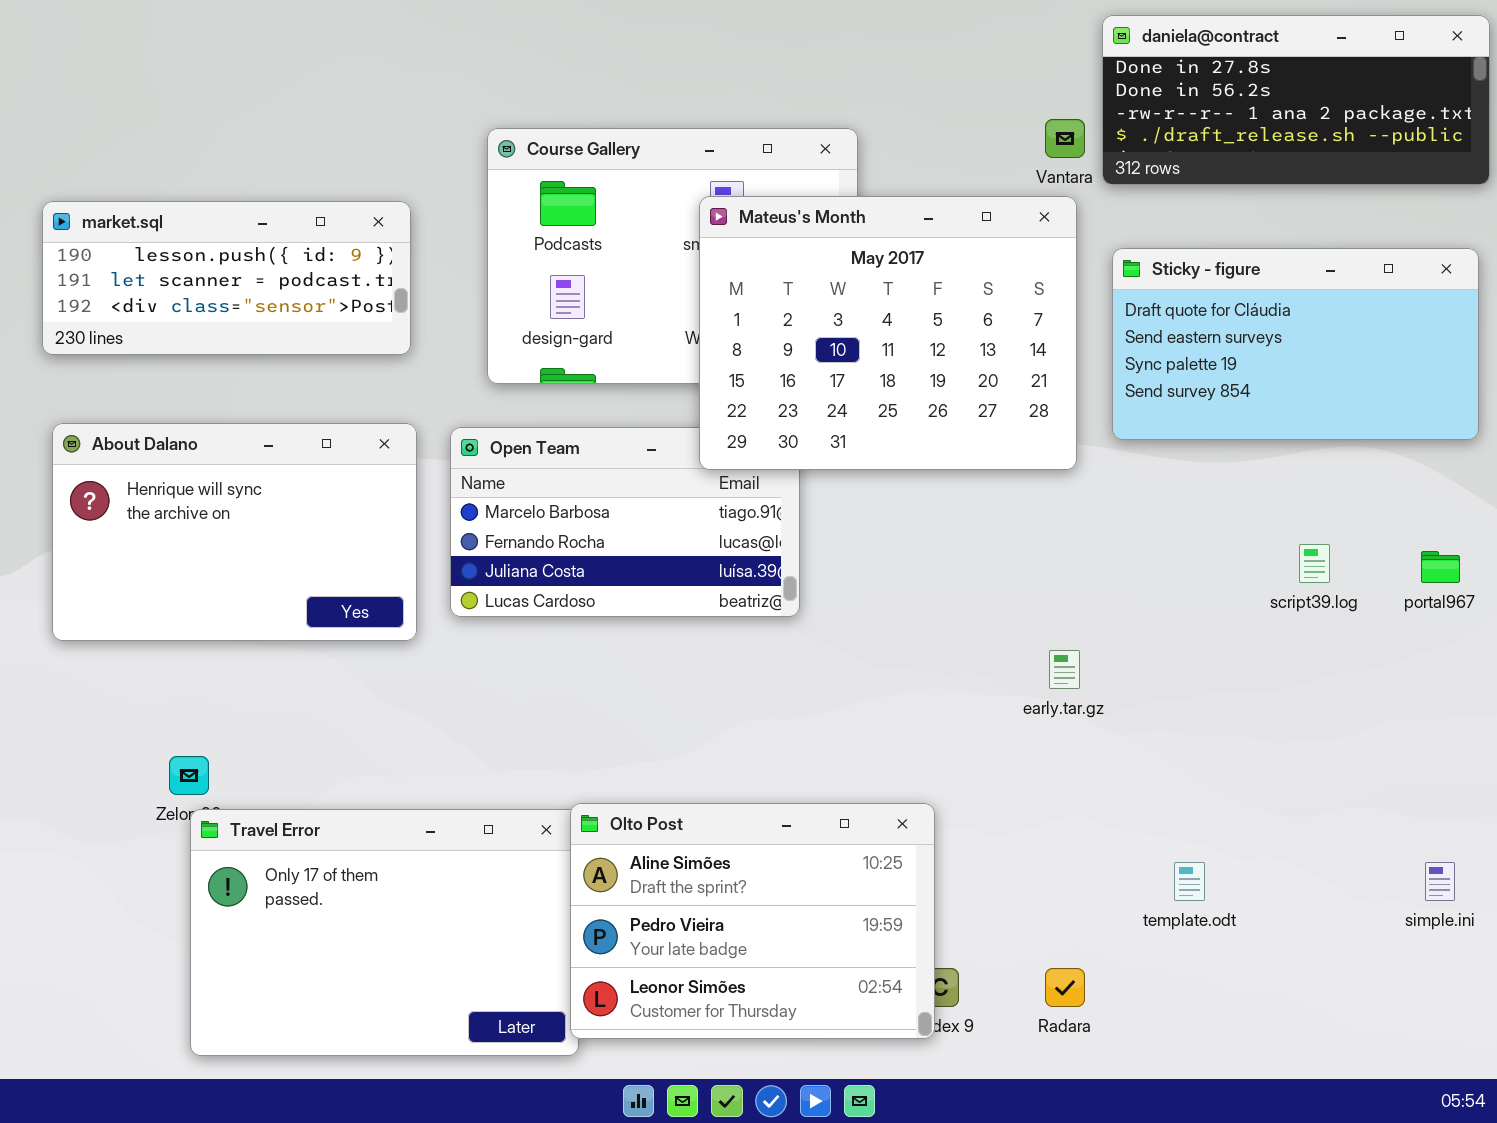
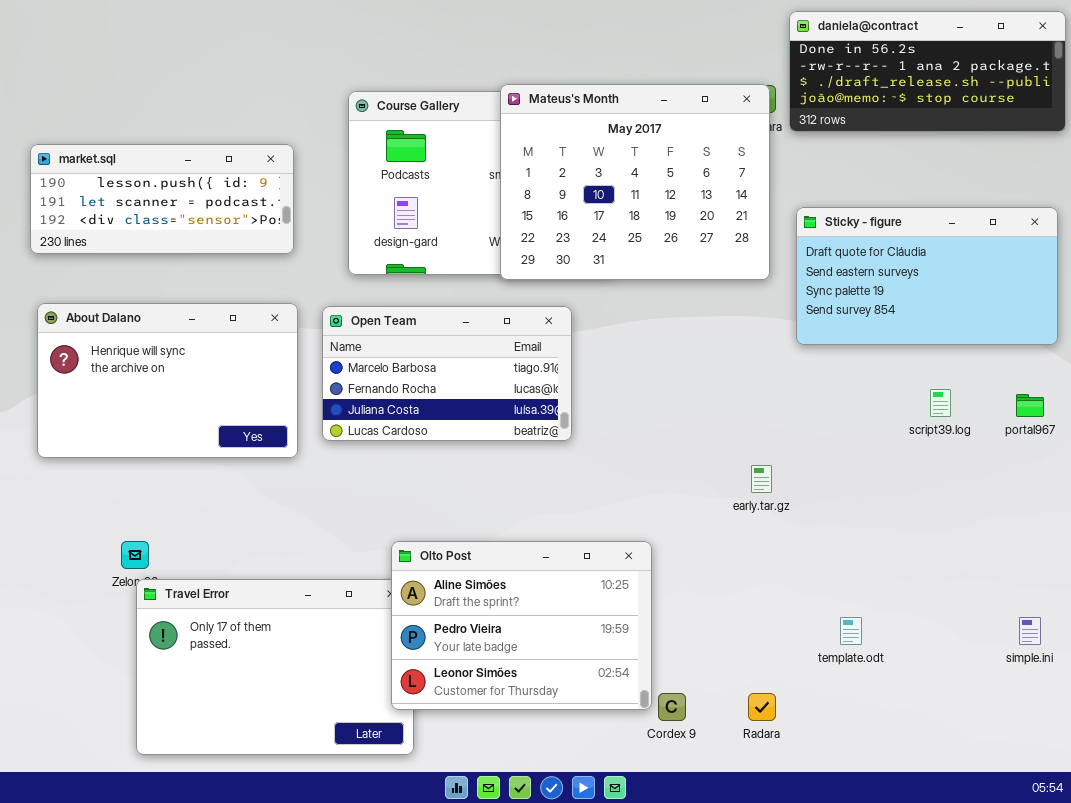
daniela@contract: [1102,15,1490,185] -> [789,11,1066,132], scrolled down 1 row
Mateus's Month: [699,196,1077,470] -> [500,84,770,280], moved
Sticky - figure: [1112,248,1479,440] -> [796,207,1058,345], moved
Olto Post: [570,803,935,1039] -> [391,541,652,710], moved

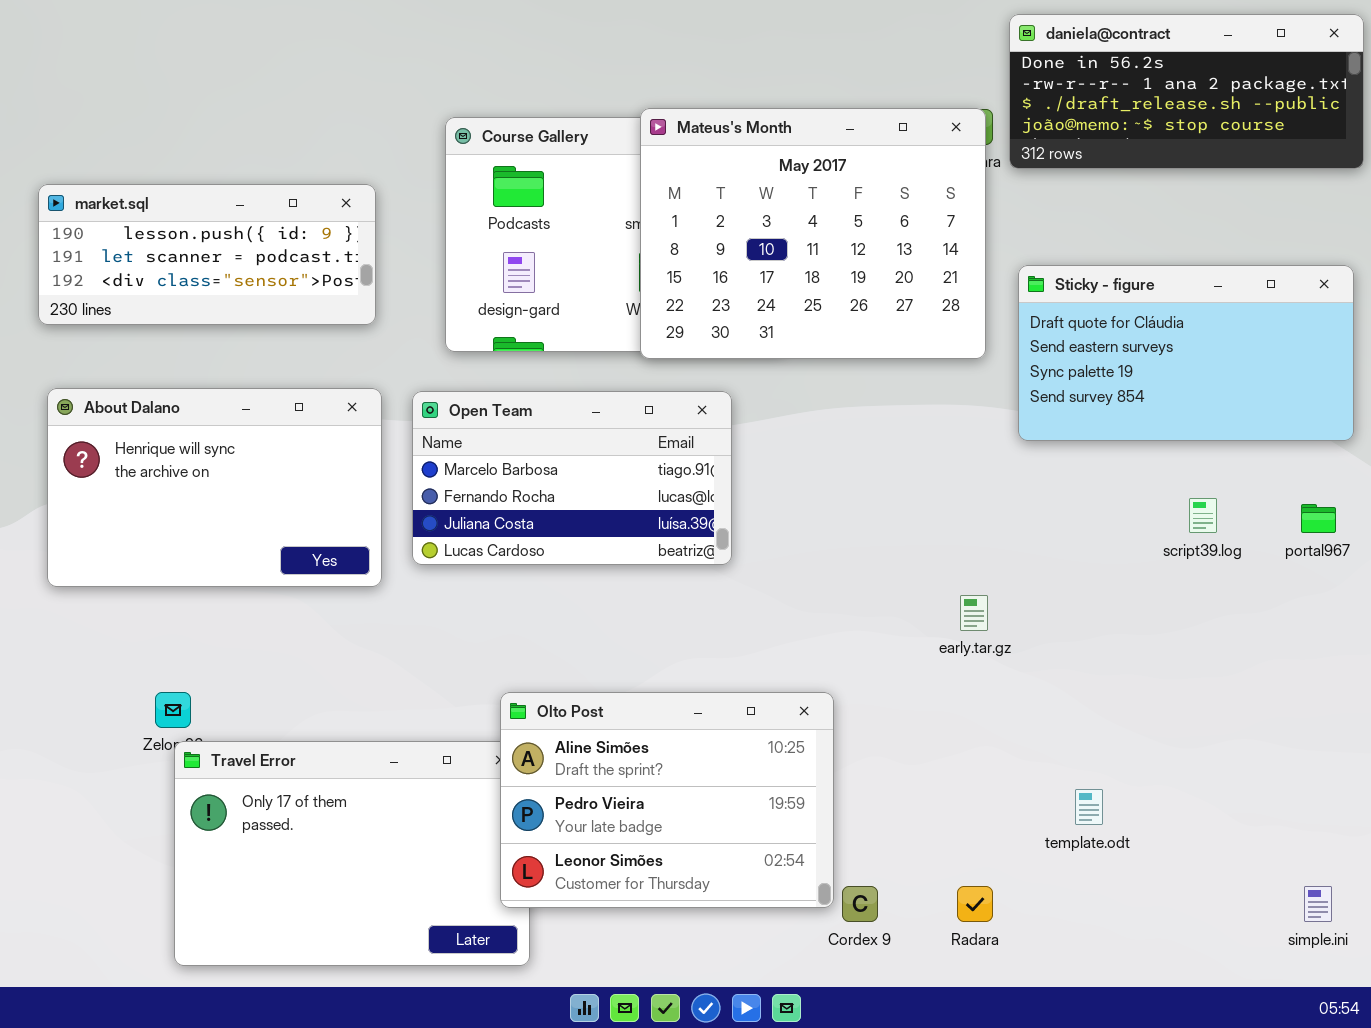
simple.ini: [1019,617,1041,645] -> [1304,886,1332,922], moved

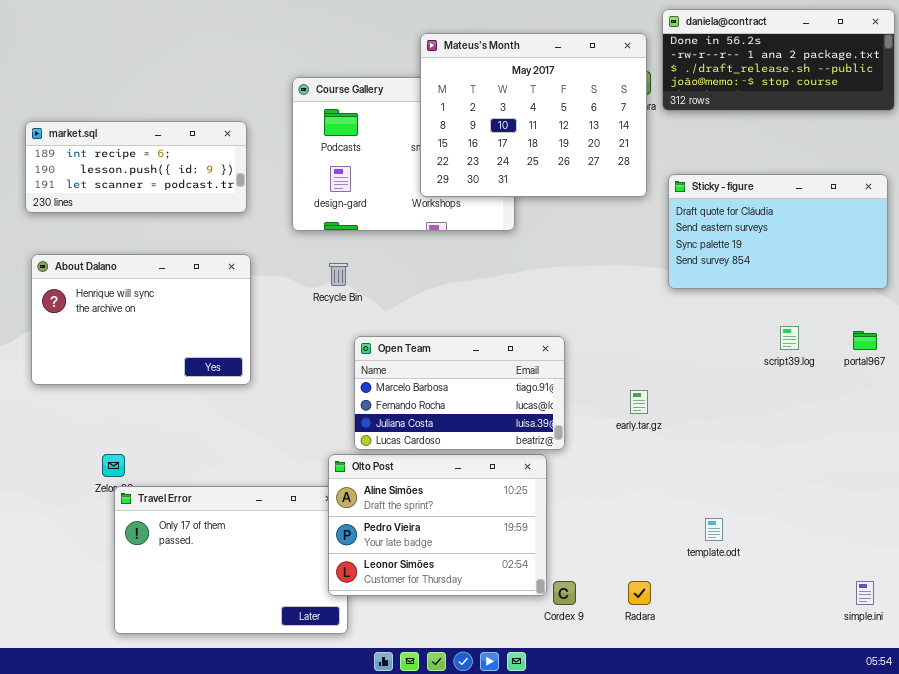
Mateus's Month: [640,108,986,359] -> [420,33,647,197], moved
market.sql: [38,184,376,325] -> [25,121,247,213], scrolled up 1 row
Open Team: [412,391,732,565] -> [354,336,565,450], moved

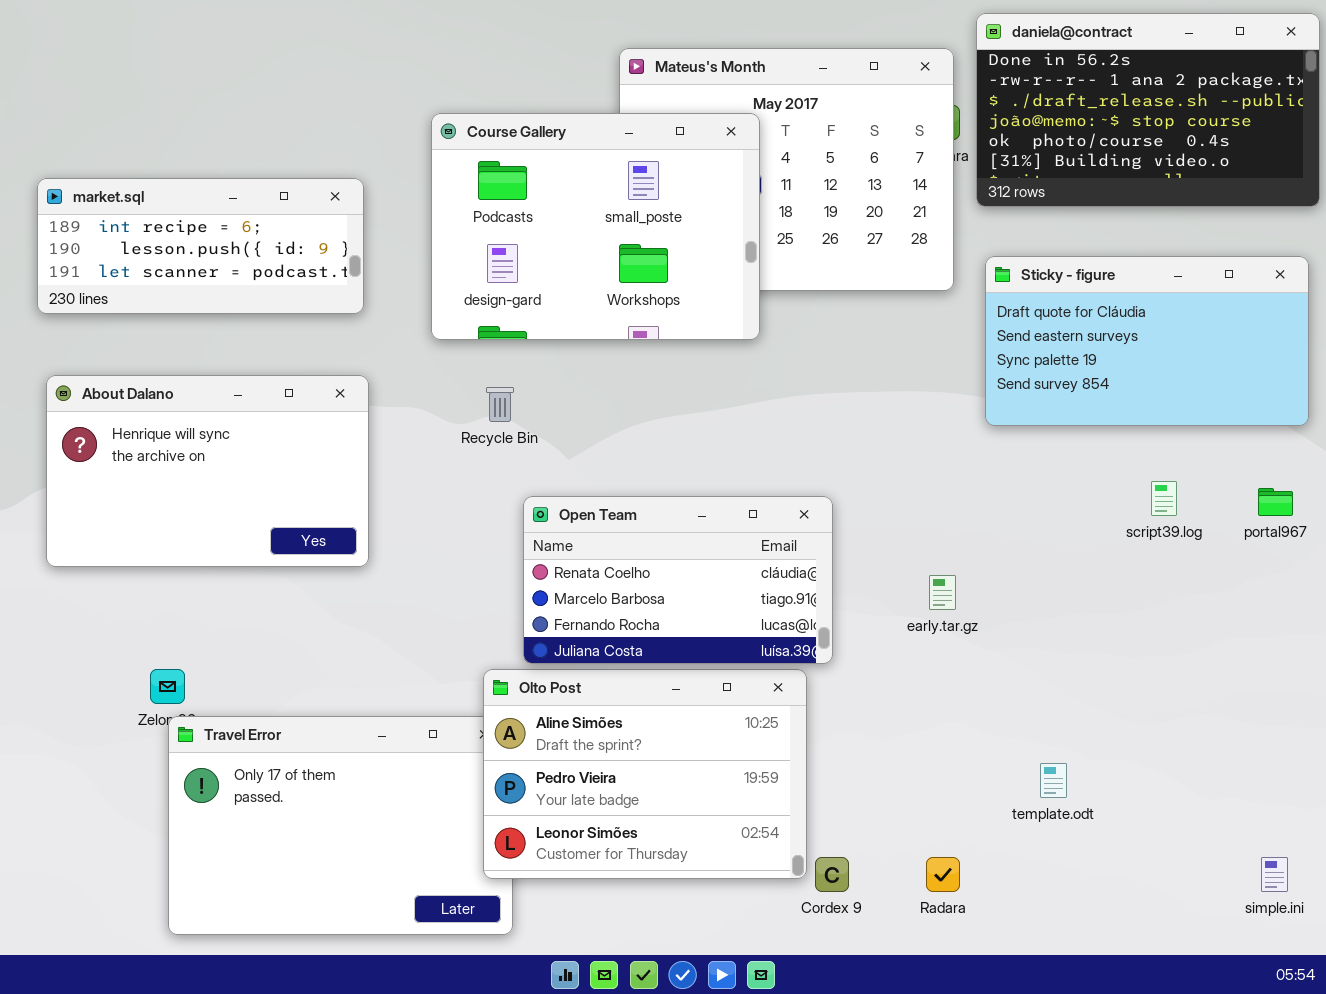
daniela@contract: [662,9,895,111] -> [976,13,1320,207], resized
Course Gallery: [292,77,515,231] -> [431,113,760,340], raised
Open Team: [354,336,565,450] -> [523,496,833,664], scrolled up 1 row

